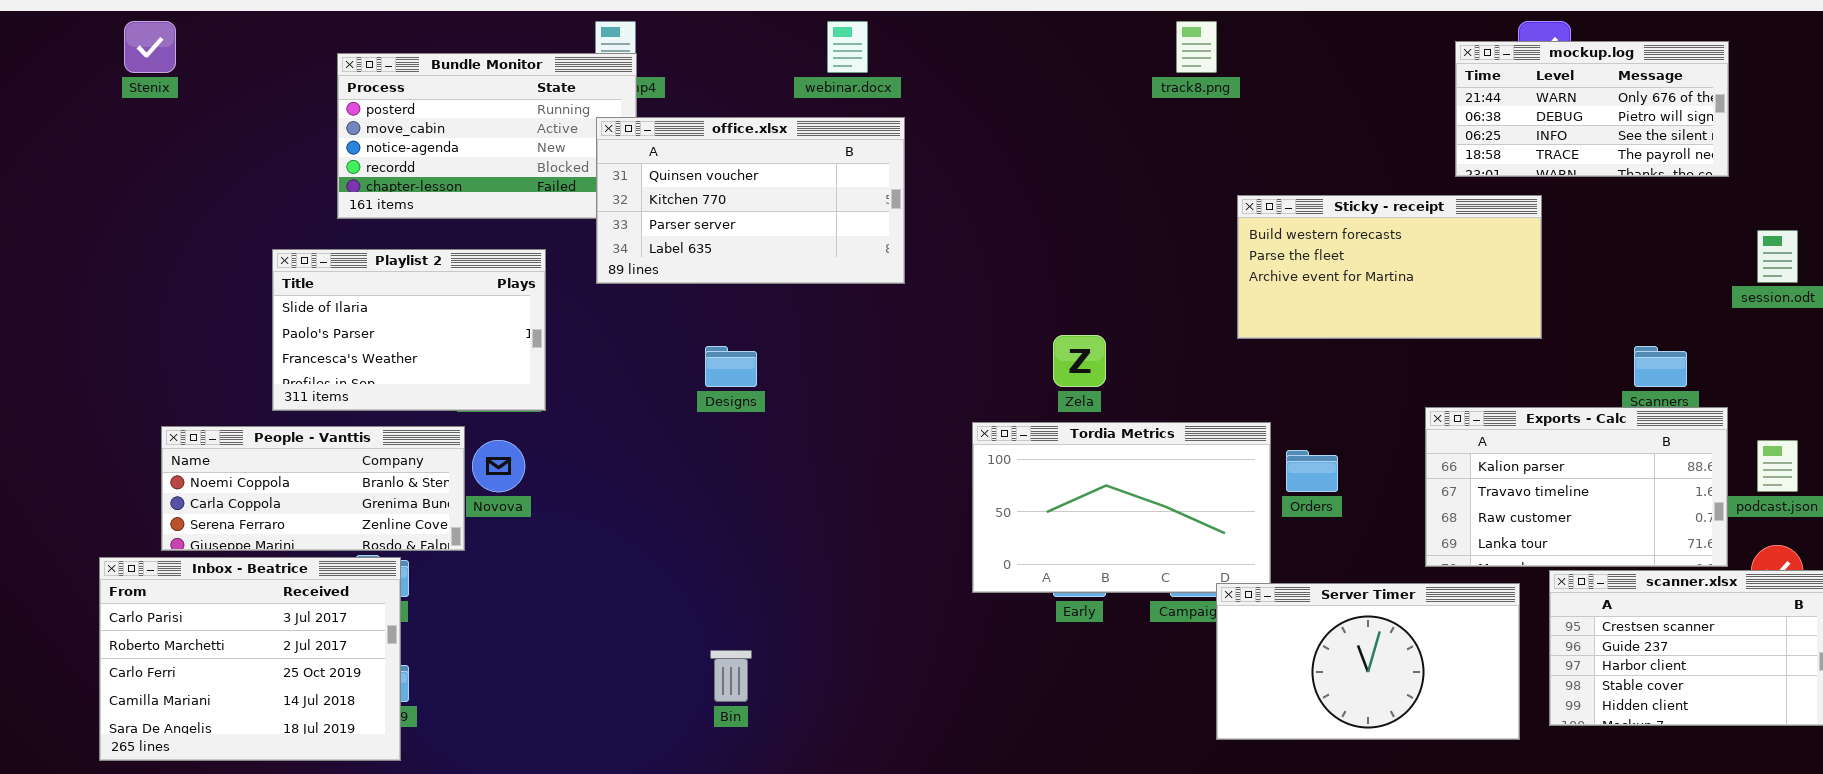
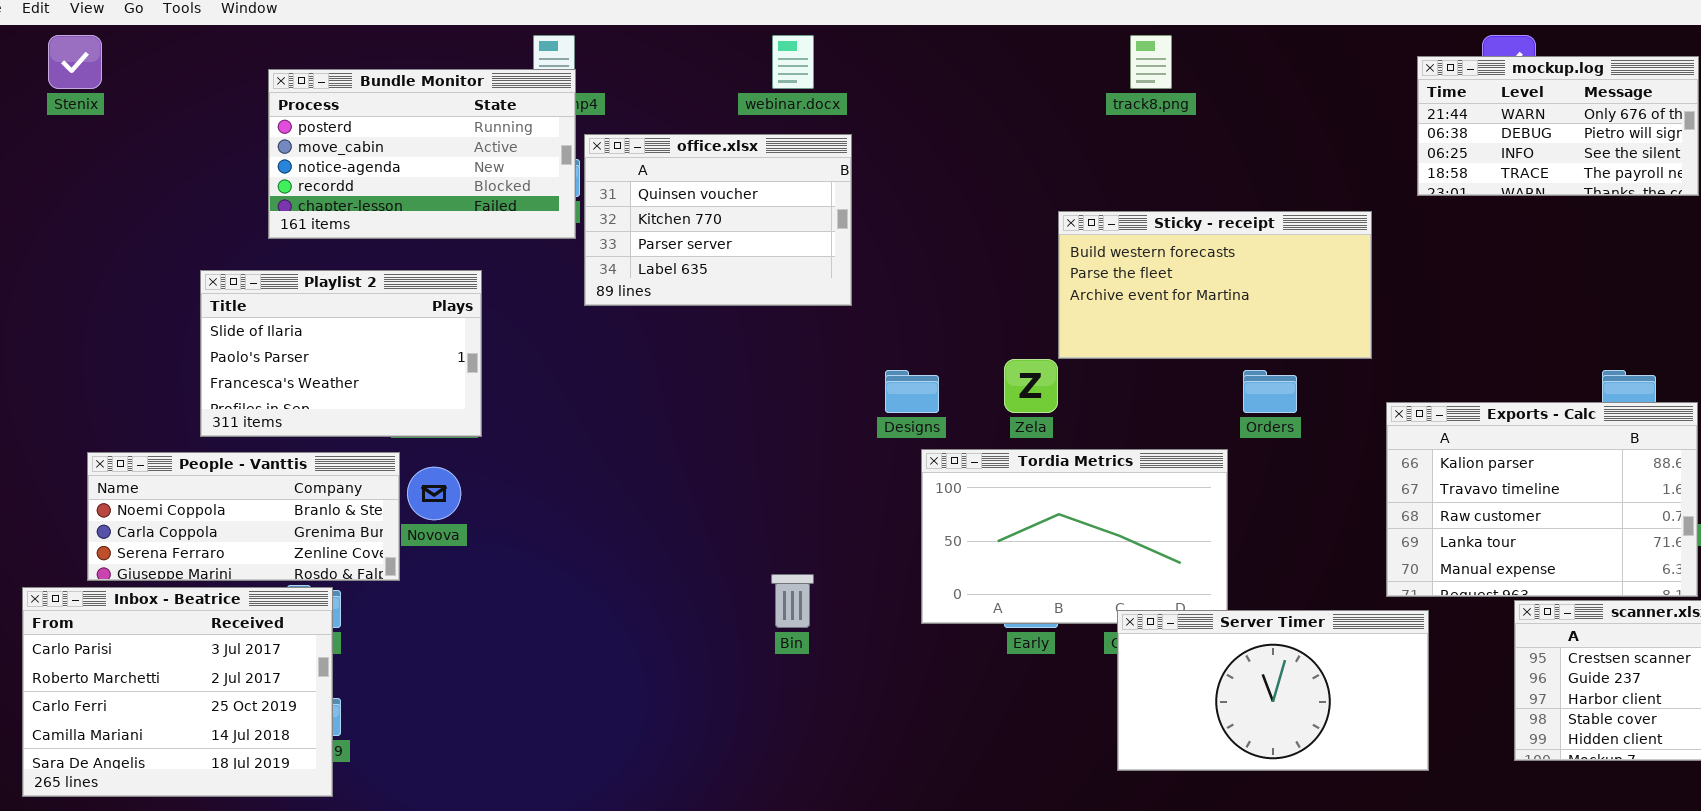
office.xlsx: [596,117,905,284] -> [584,134,852,306], resized
Sticky - receipt: [1237,195,1542,339] -> [1058,211,1372,359], moved
Designs: [705,346,757,387] -> [885,370,939,413], moved
Exports - Calc: [1425,407,1728,567] -> [1386,402,1698,597], resized
Orders: [1286,450,1338,492] -> [1243,370,1297,413], moved
Server Timer: [1216,583,1520,740] -> [1117,610,1429,771], moved
Bin: [710,650,752,702] -> [771,574,814,628], moved

